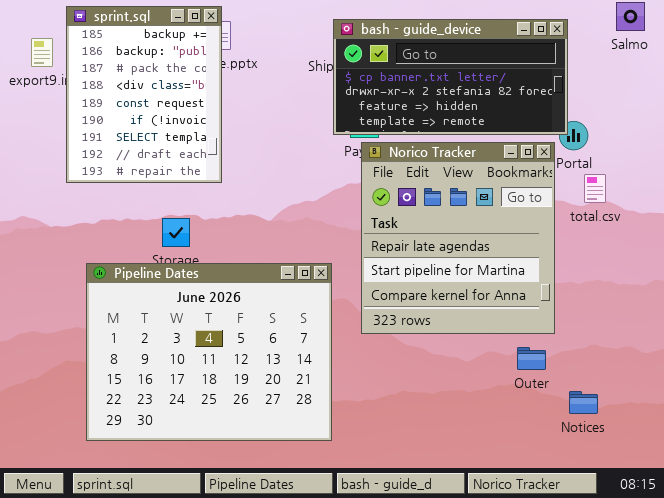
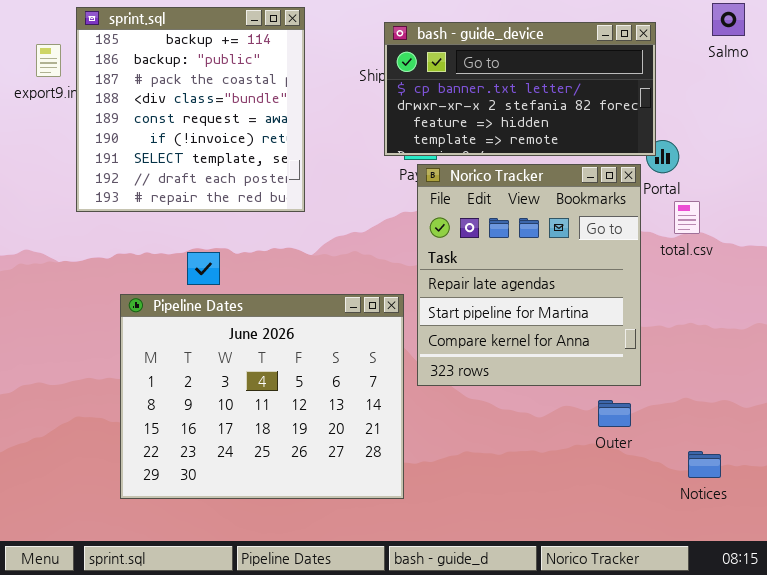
sprint.sql: [66,6,222,183] -> [76,7,305,212], resized
Pipeline Dates: [86,263,332,441] -> [120,294,404,499], moved
Notices: [569,391,598,414] -> [688,451,721,478], moved

